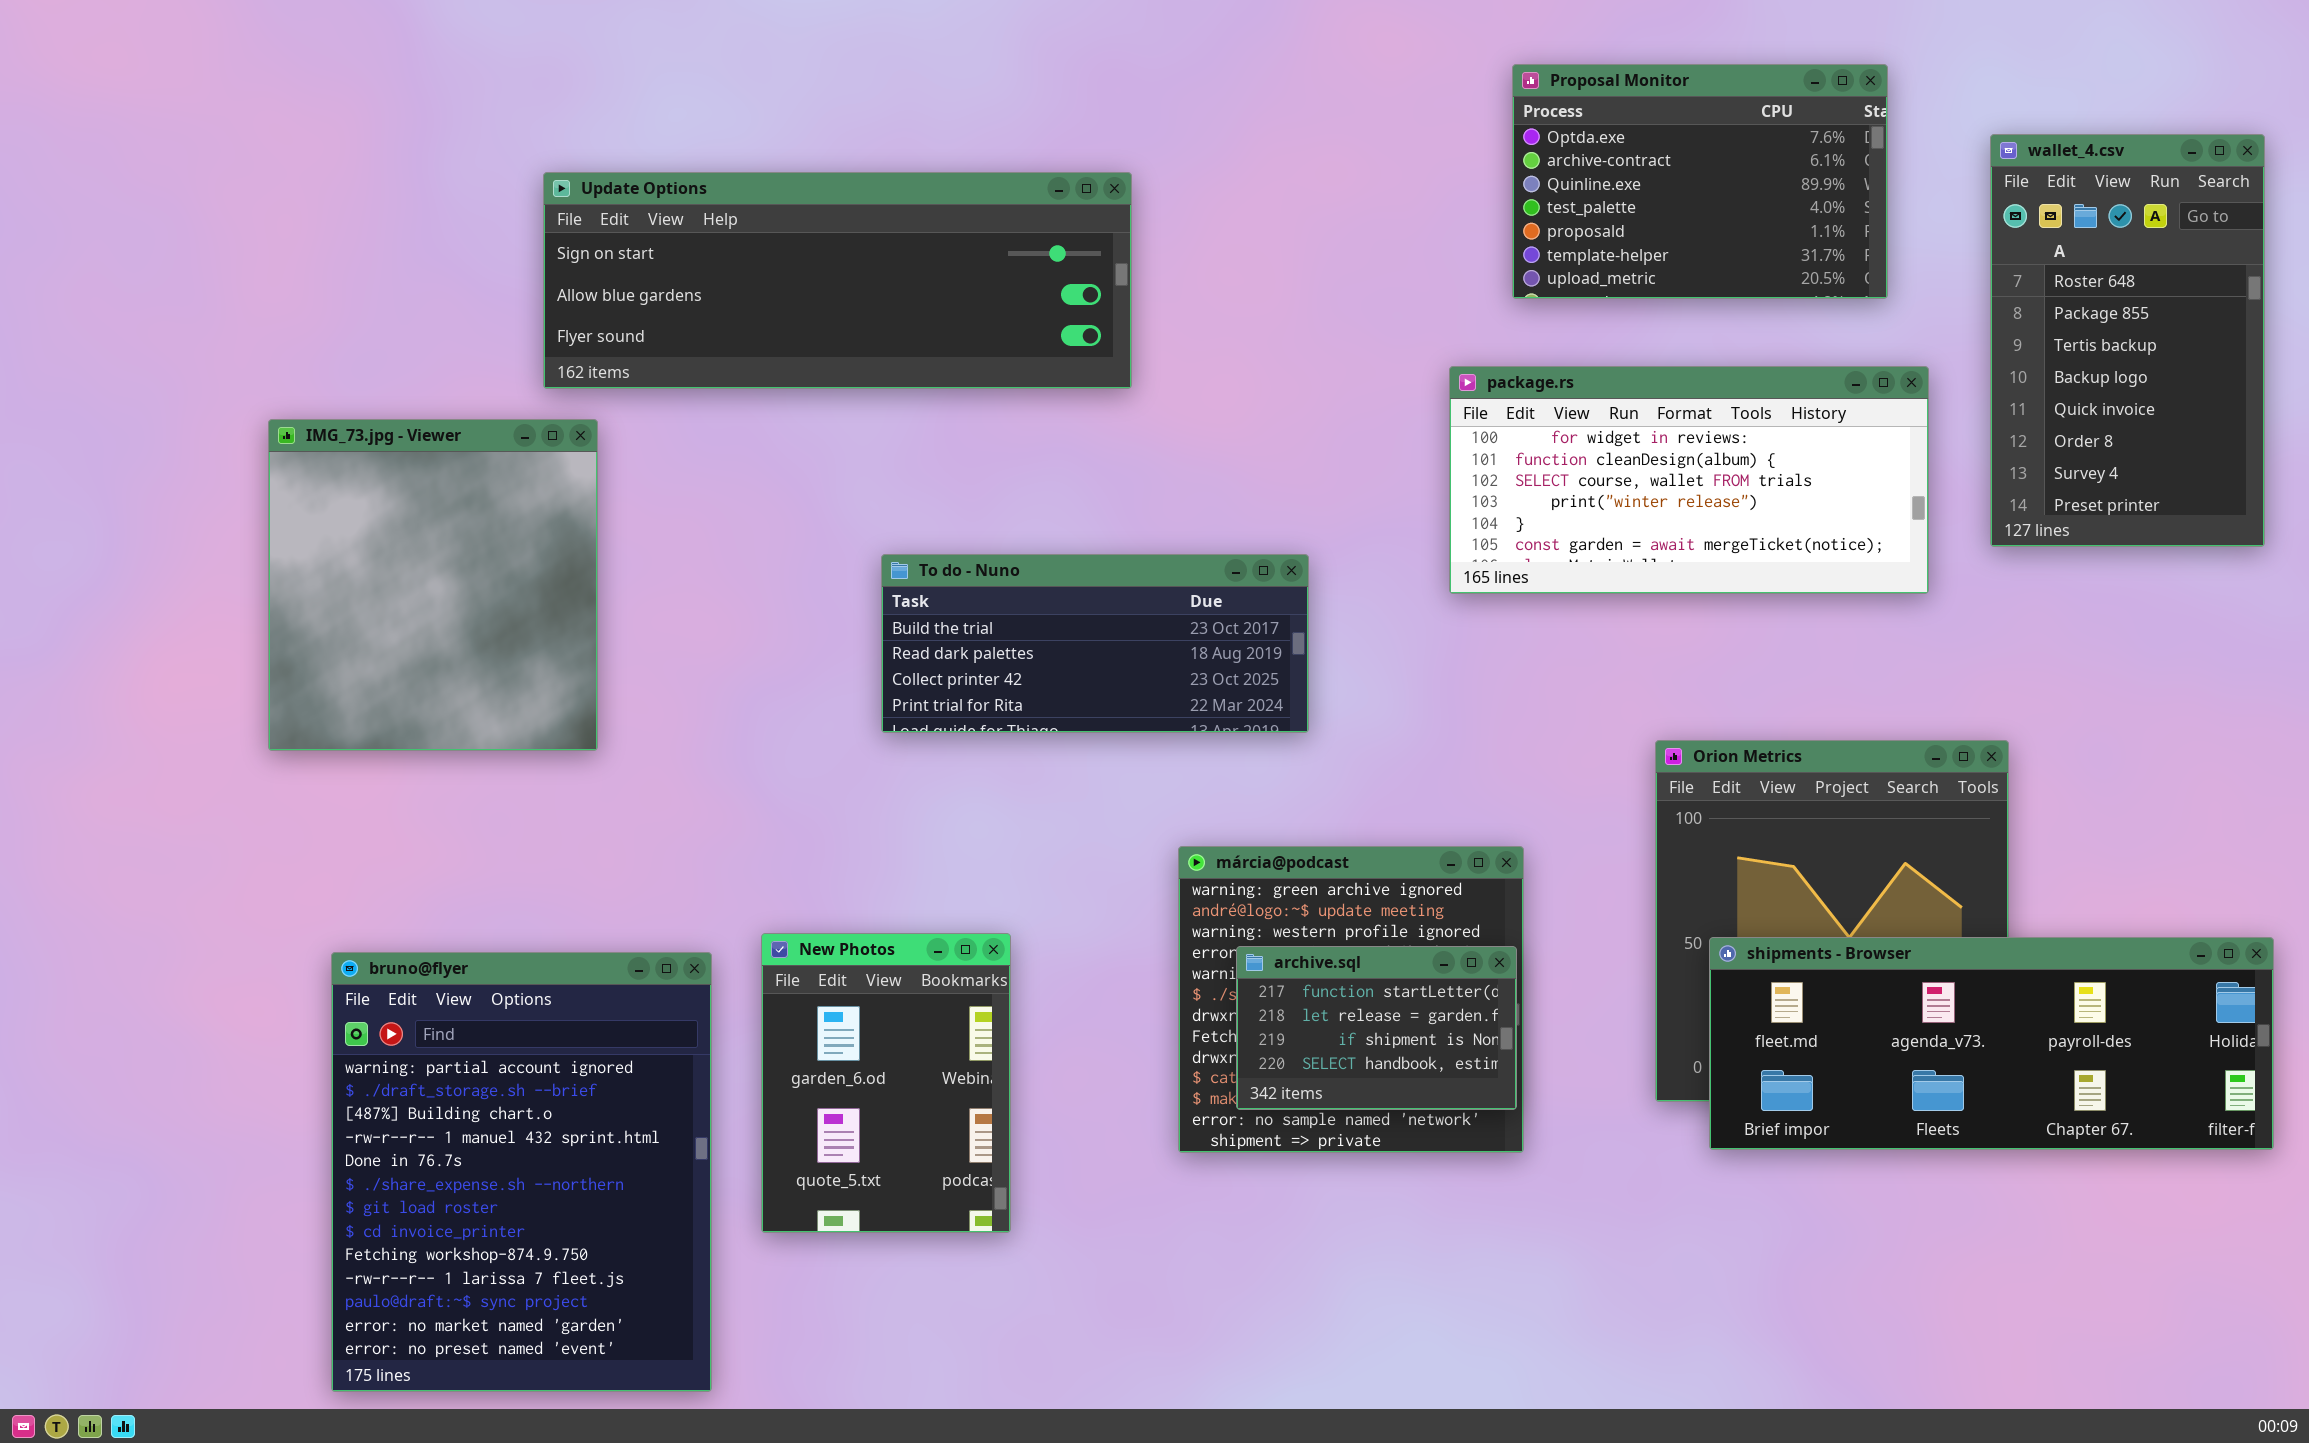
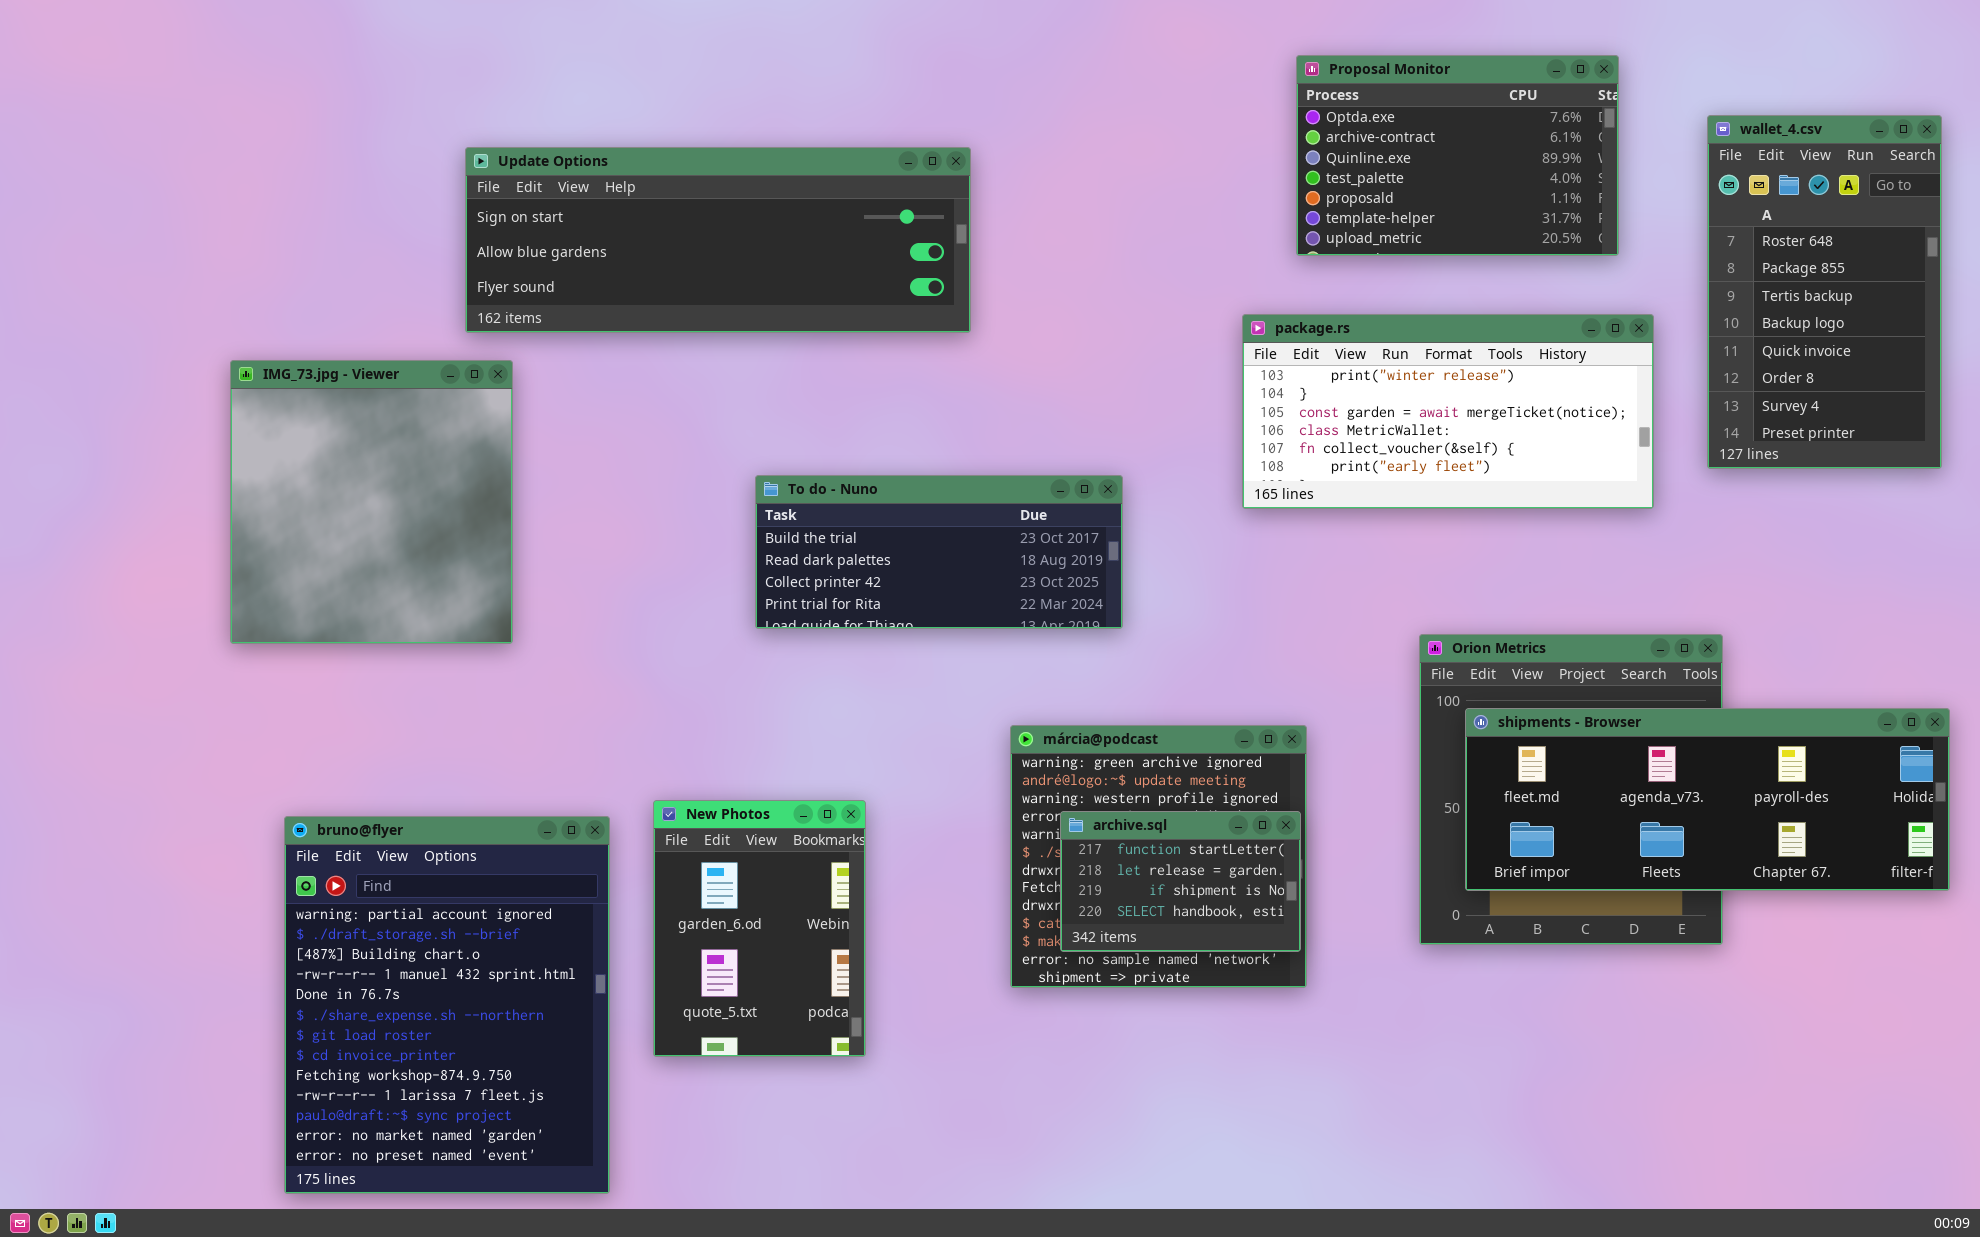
package.rs: [1449,366,1929,594] -> [1242,314,1654,509], scrolled down 3 rows
shipments - Browser: [1709,937,2274,1150] -> [1465,708,1950,891], moved

